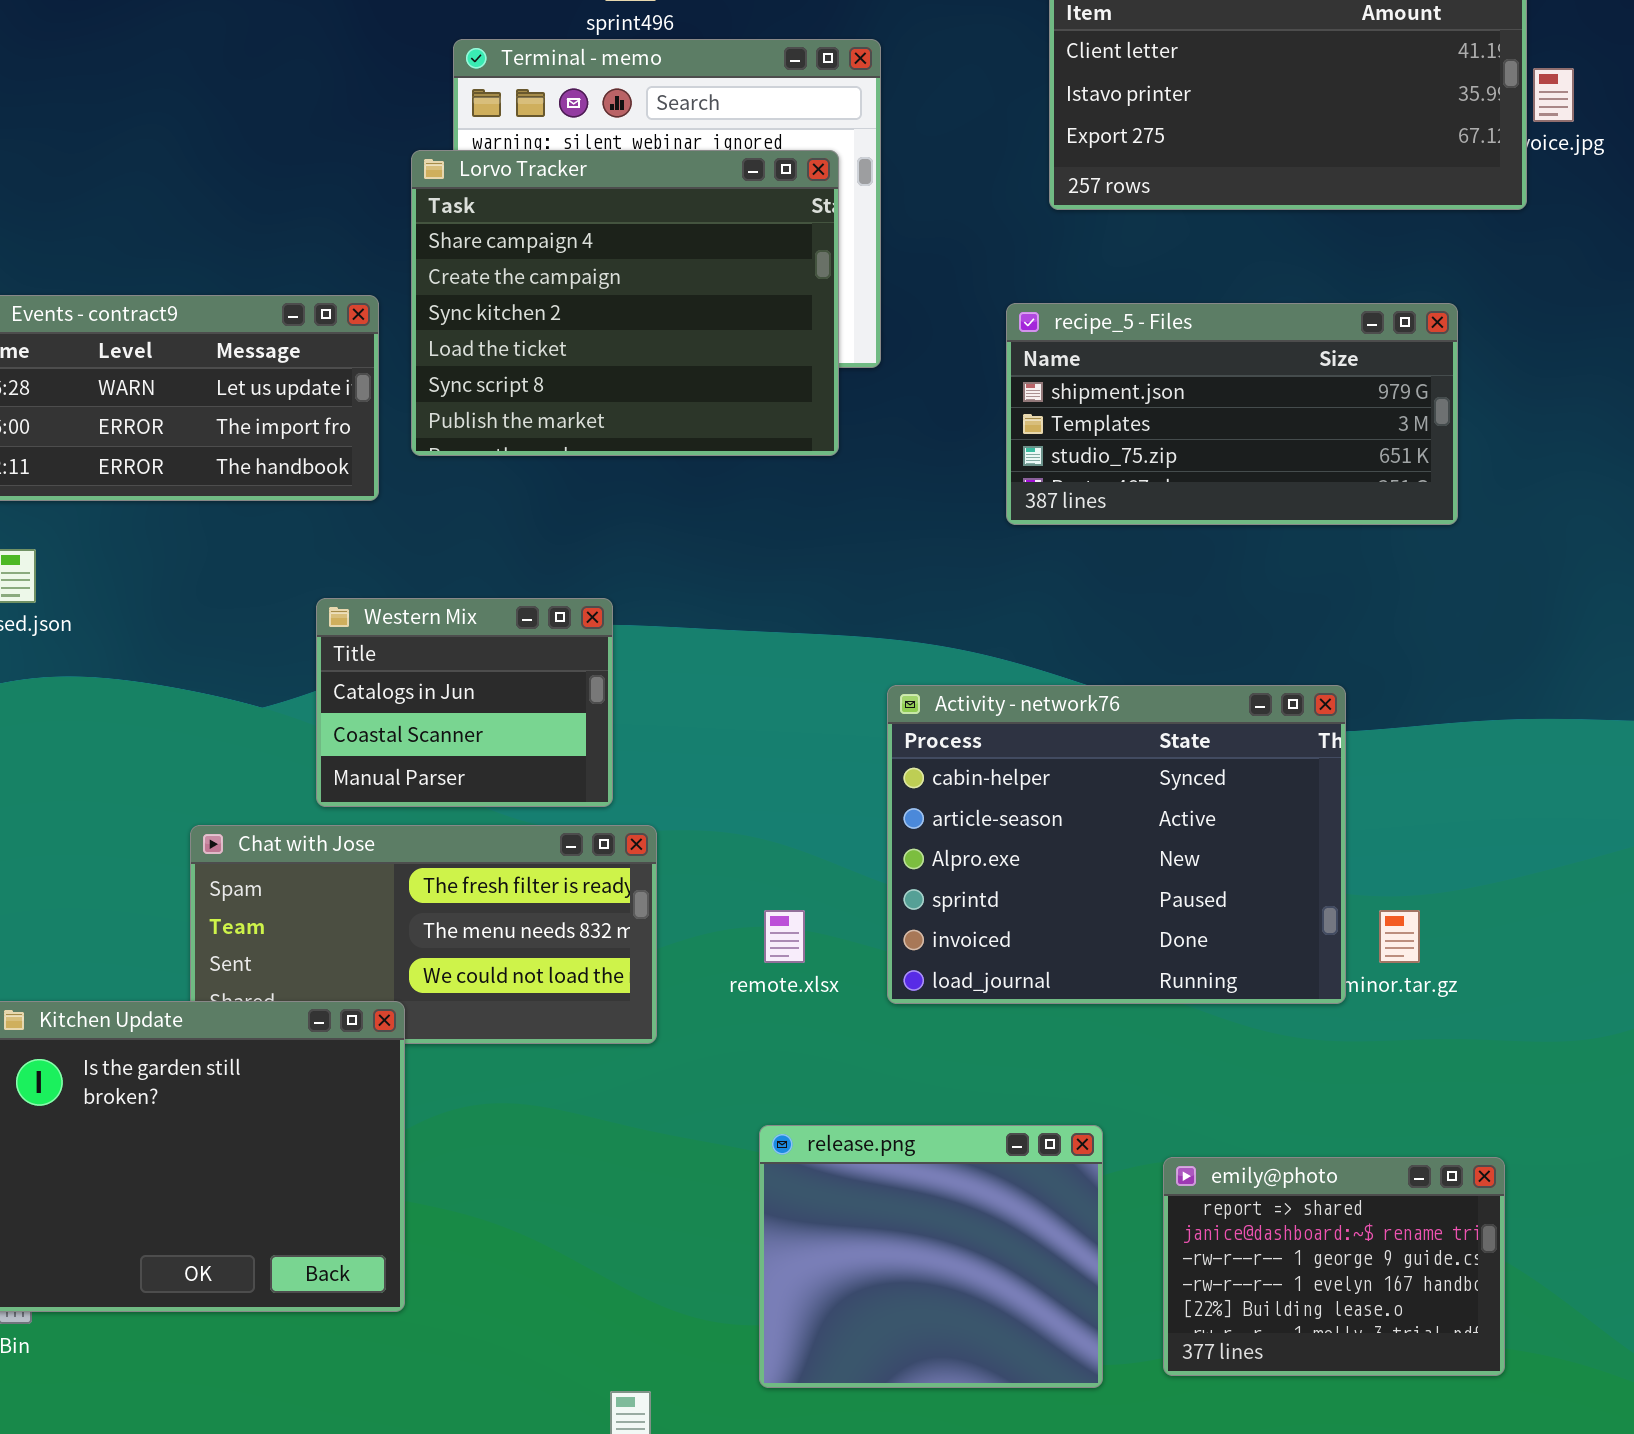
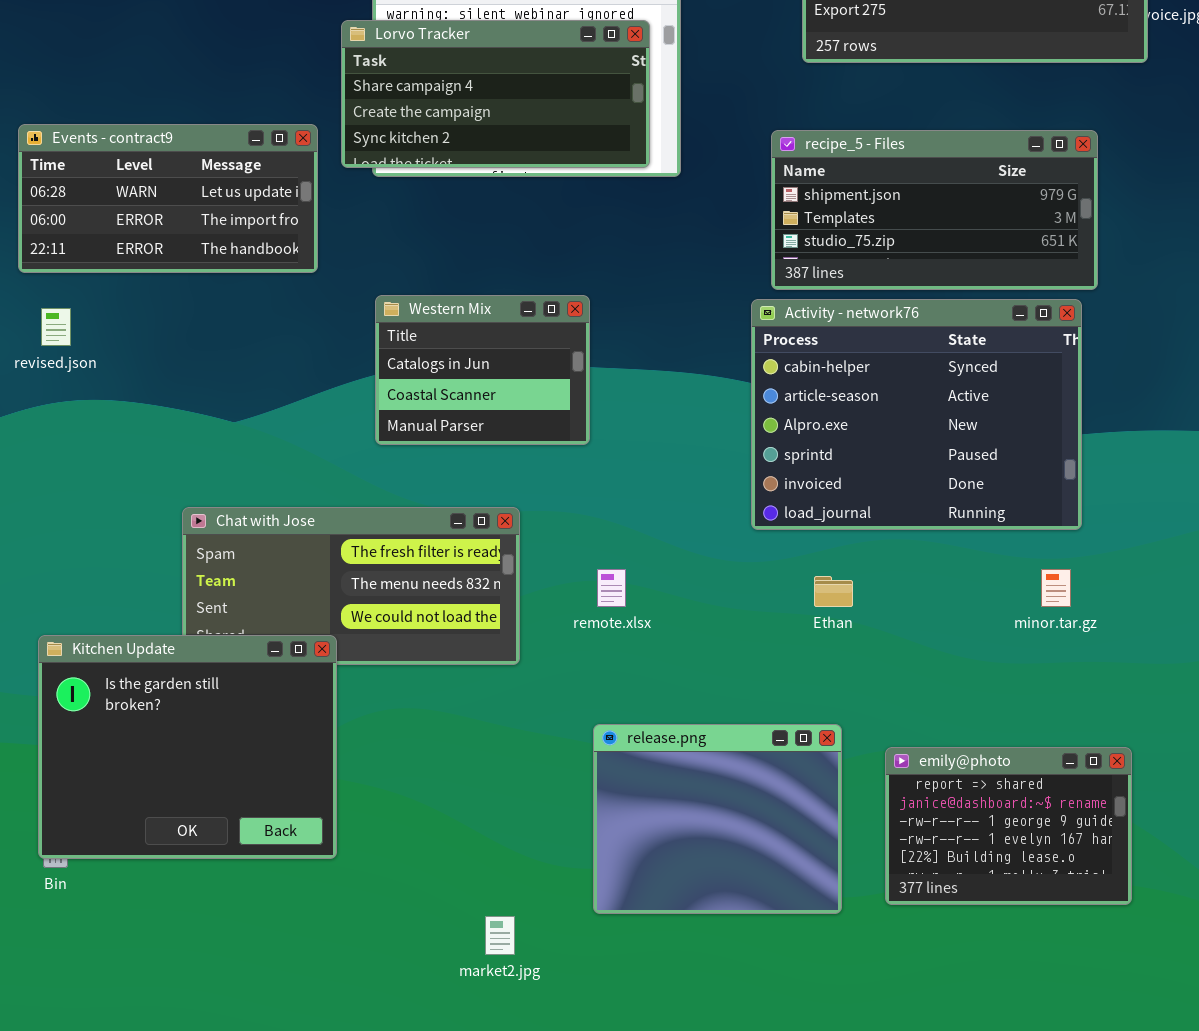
Lorvo Tracker: [411,150,839,456] -> [341,20,650,168], resized
Western Mix: [316,598,613,807] -> [375,295,590,445], moved
Activity - network76: [887,685,1346,1004] -> [751,299,1082,530], moved

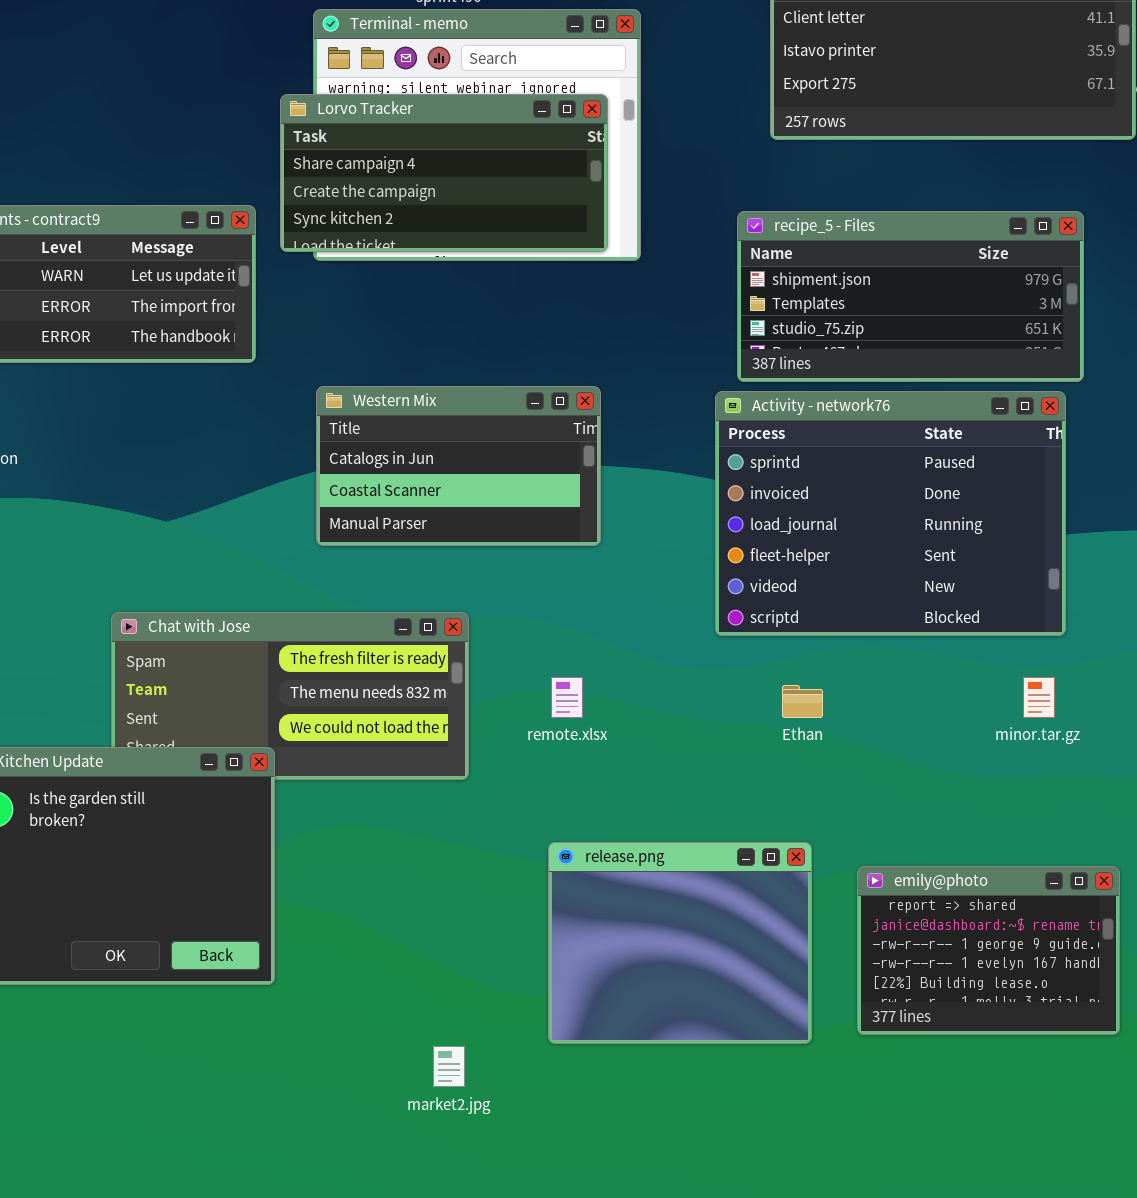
Western Mix: [375,295,590,445] -> [316,386,601,546], resized
Activity - network76: [751,299,1082,530] -> [715,391,1066,636], scrolled down 3 rows

